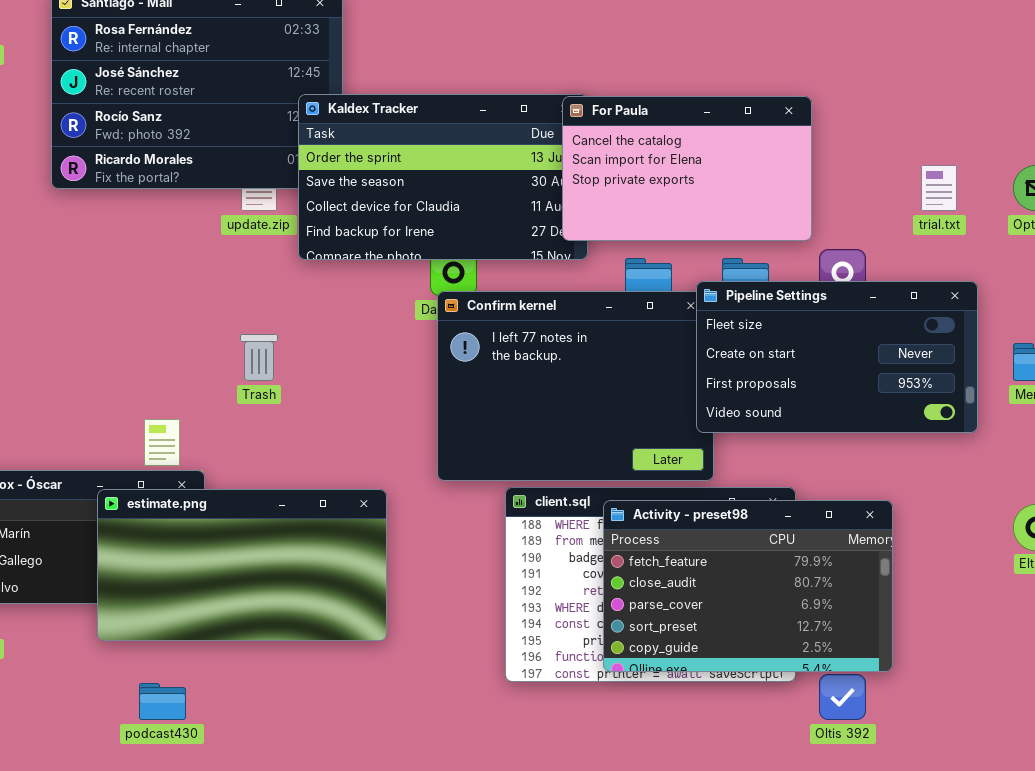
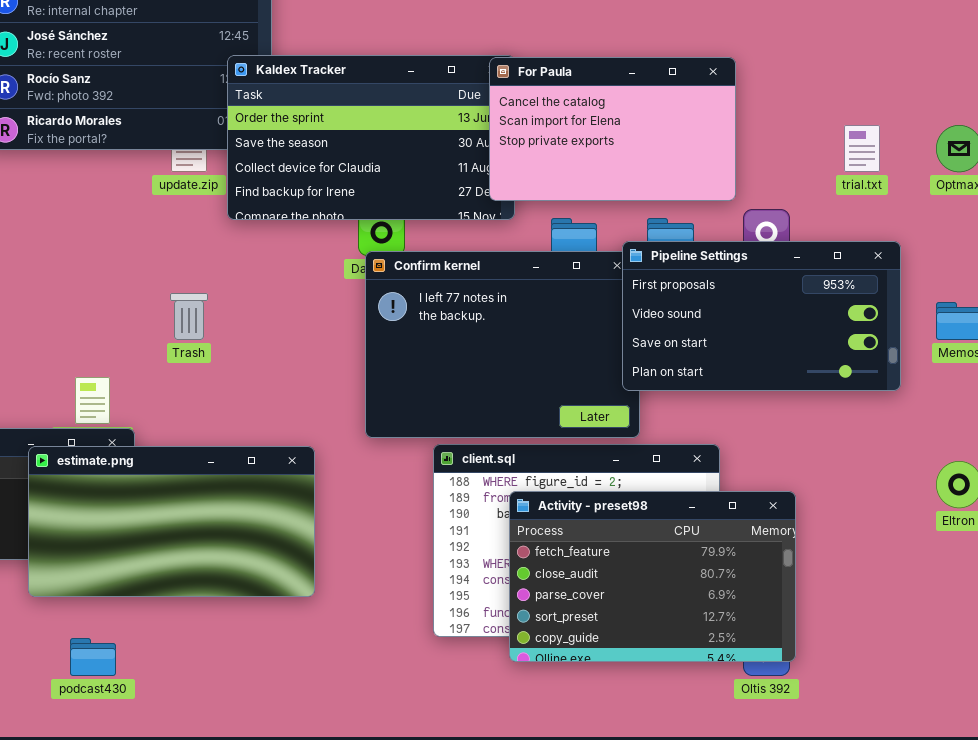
Pipeline Settings: [696,281,978,433] -> [622,241,901,391], scrolled down 2 rows
Activity - preset98: [603,500,893,672] -> [509,491,796,662], moved

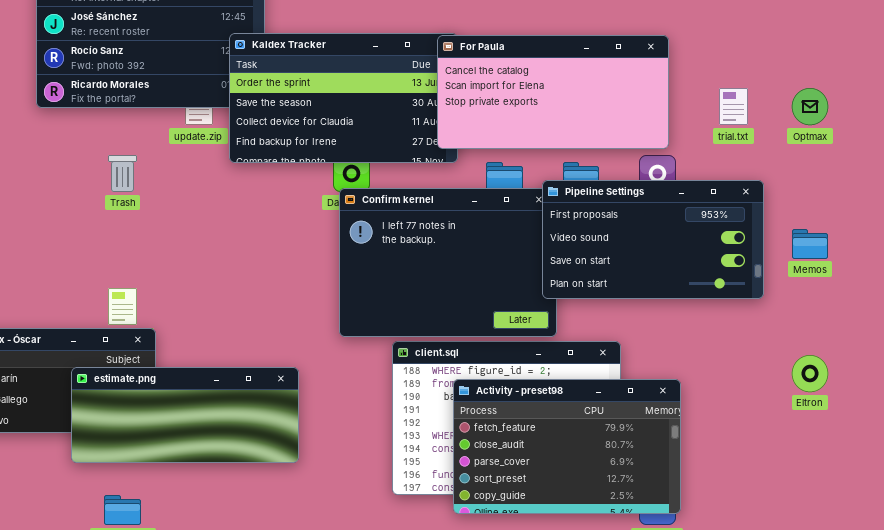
For Paula: [489,57,736,201] -> [437,35,669,149], resized
Trash: [170,293,208,340] -> [108,155,137,192], moved
estimate.png: [28,446,315,597] -> [71,367,299,463], resized

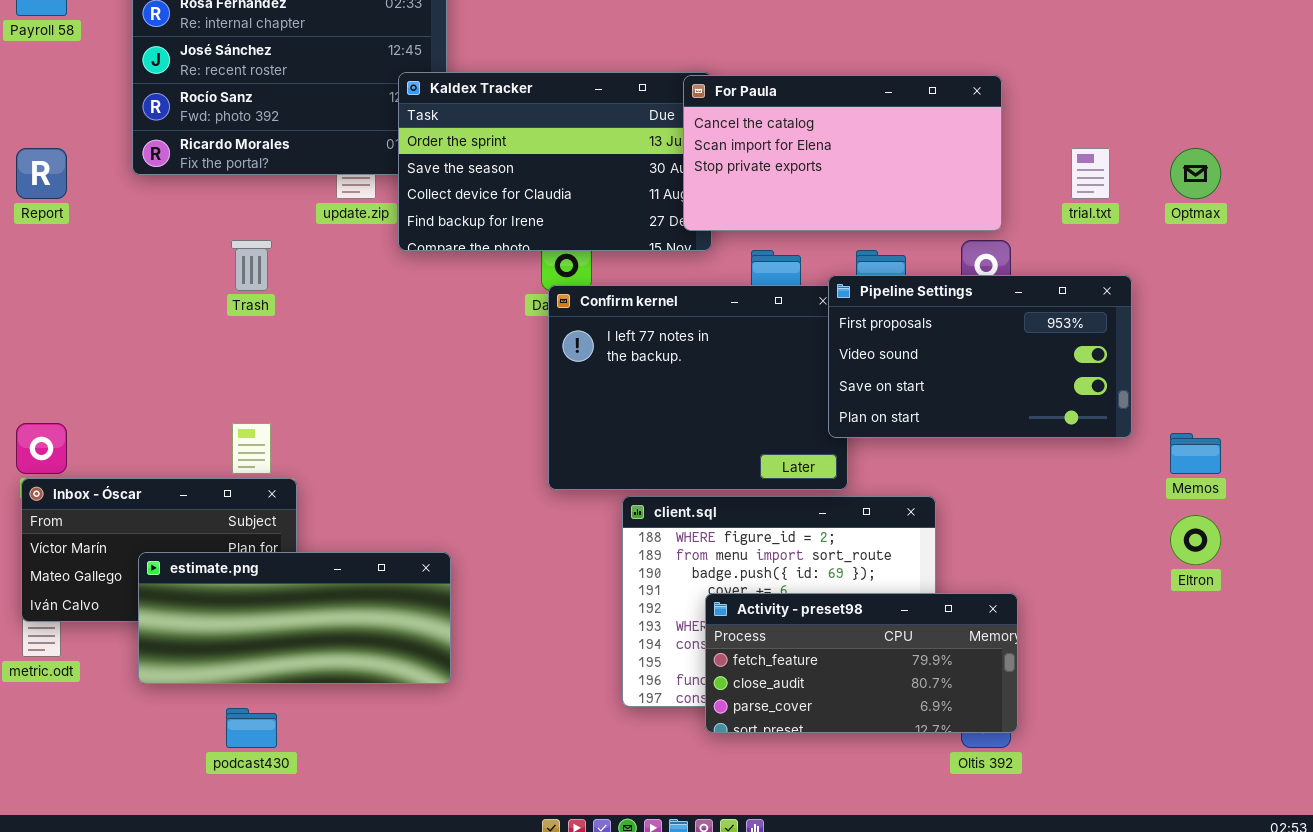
Memos: [792,229,828,259] -> [1170,433,1221,474], moved
estimate.png: [71,367,299,463] -> [138,552,451,684], moved
Activity - preset98: [453,379,681,514] -> [705,593,1018,733], resized

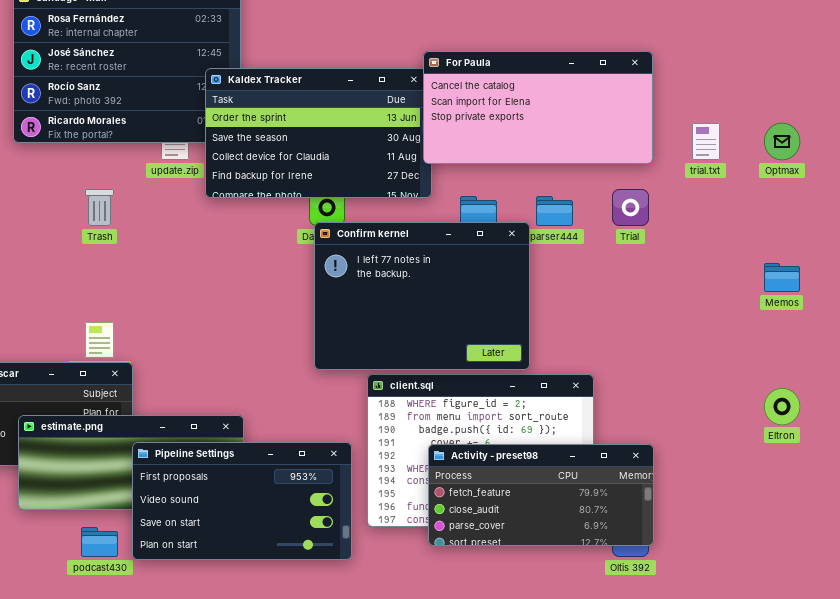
For Paula: [683,75,1002,231] -> [423,51,653,164], moved
Pipeline Settings: [828,275,1132,438] -> [132,442,352,560], moved
Memos: [1170,433,1221,474] -> [764,263,800,292], moved

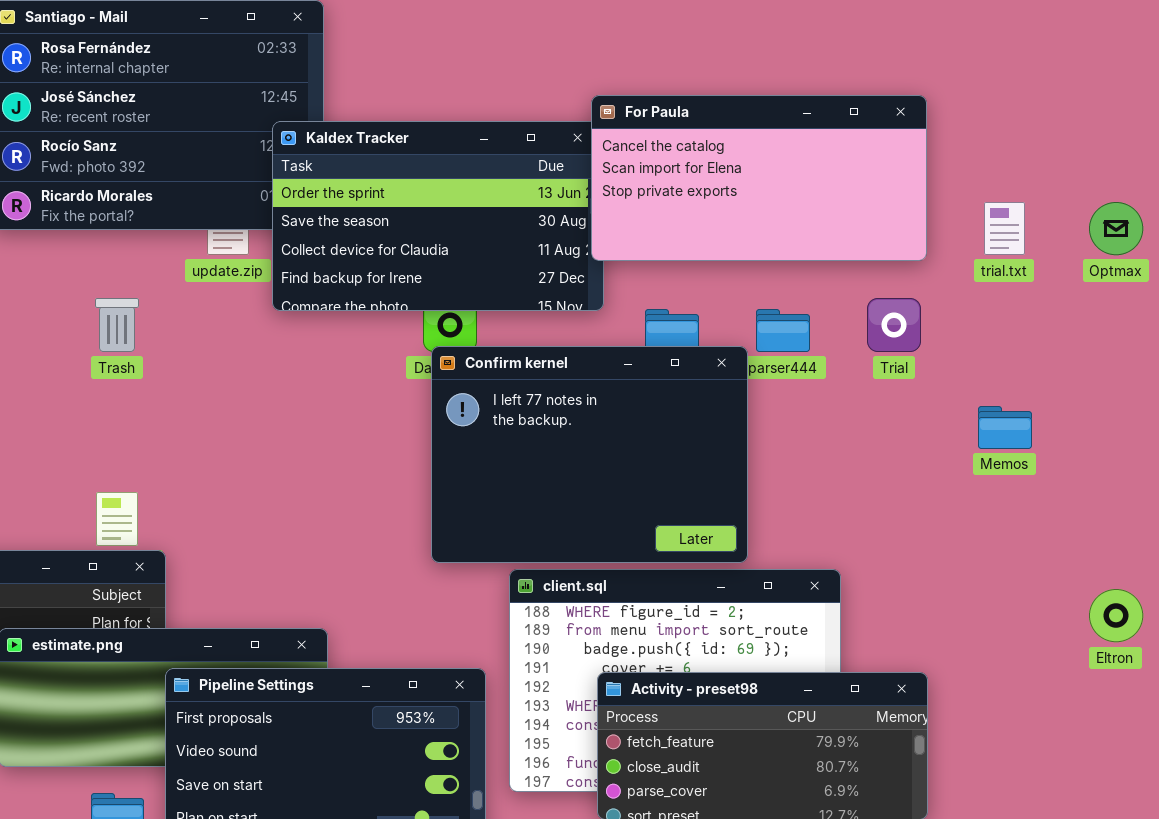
Memos: [764,263,800,292] -> [978,406,1032,449], moved

